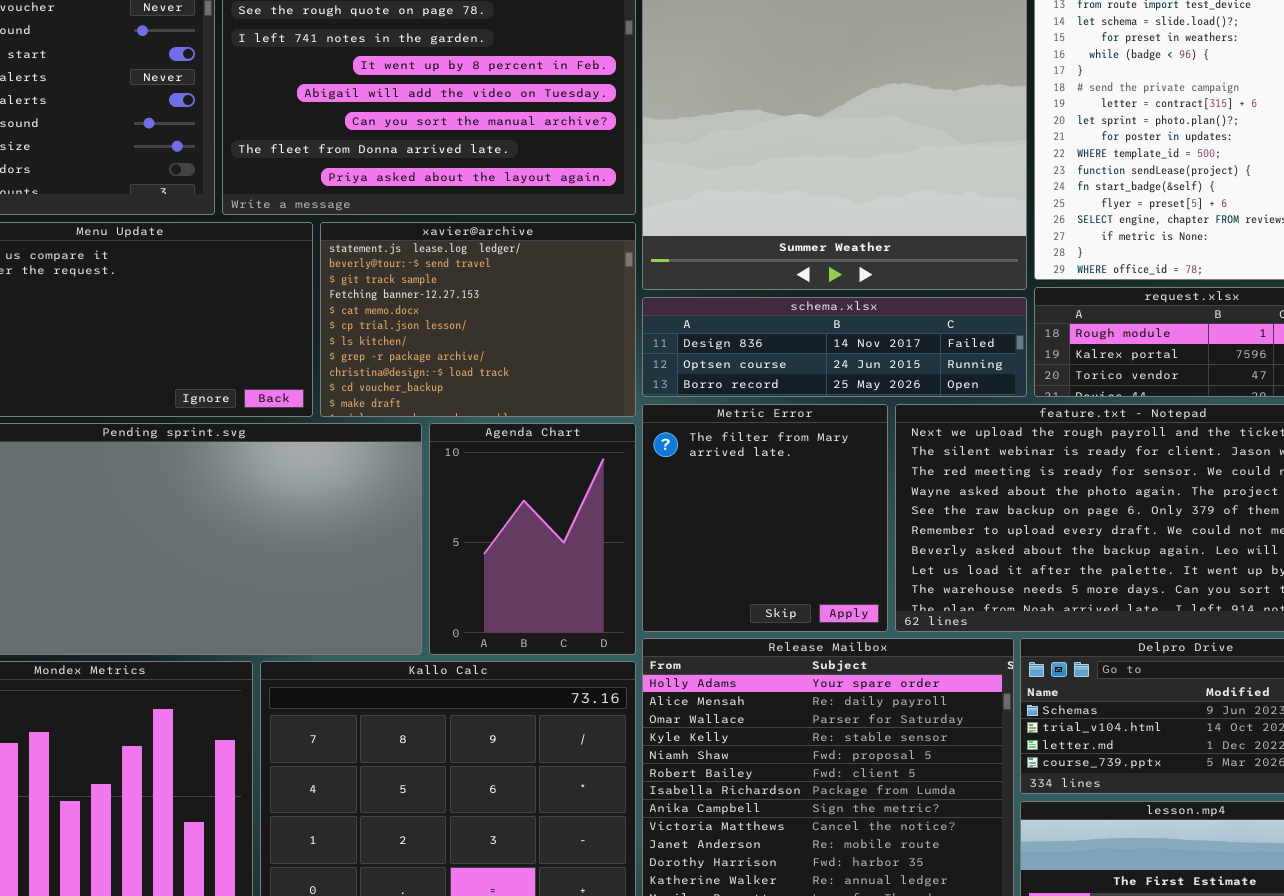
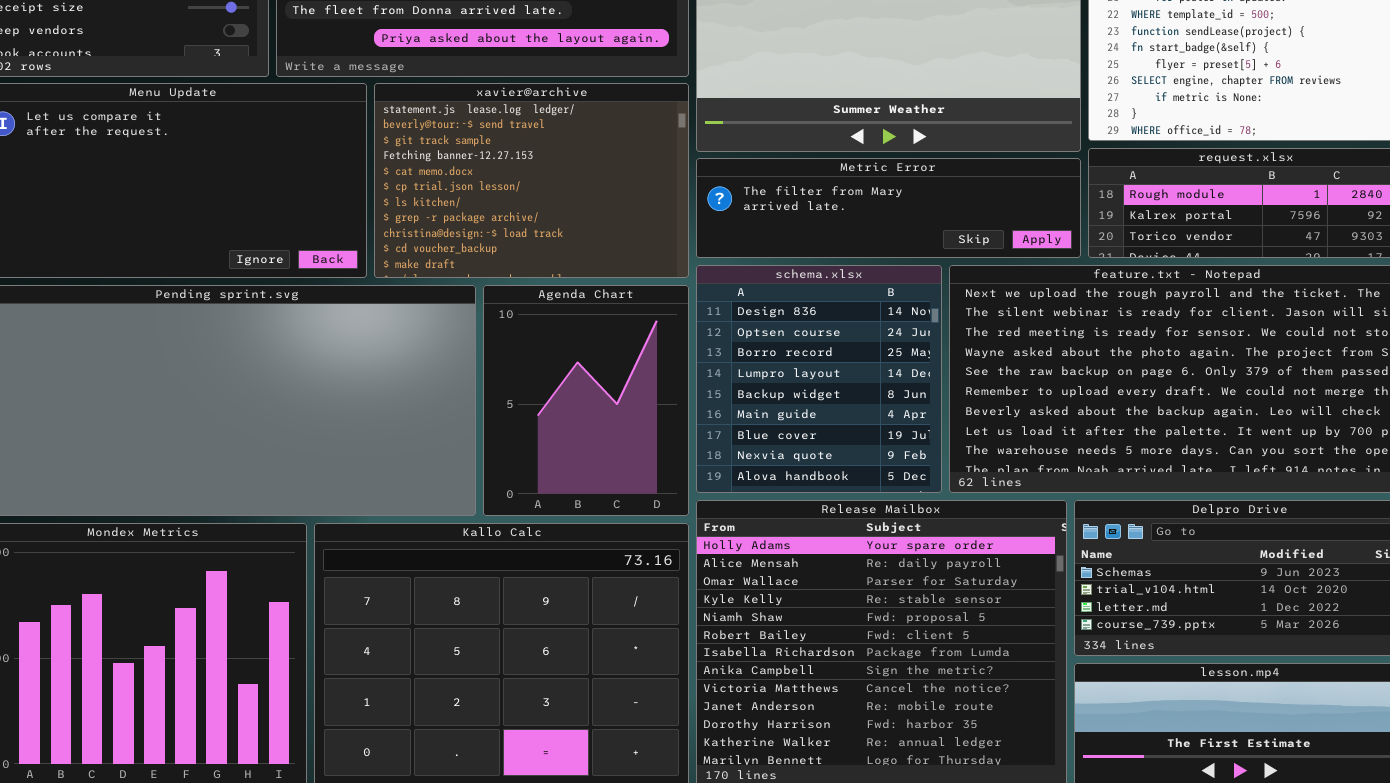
schema.xlsx: [642,297,1027,397] -> [696,265,942,493], moved, resized
Metric Error: [642,404,888,632] -> [696,158,1081,258], moved, resized

